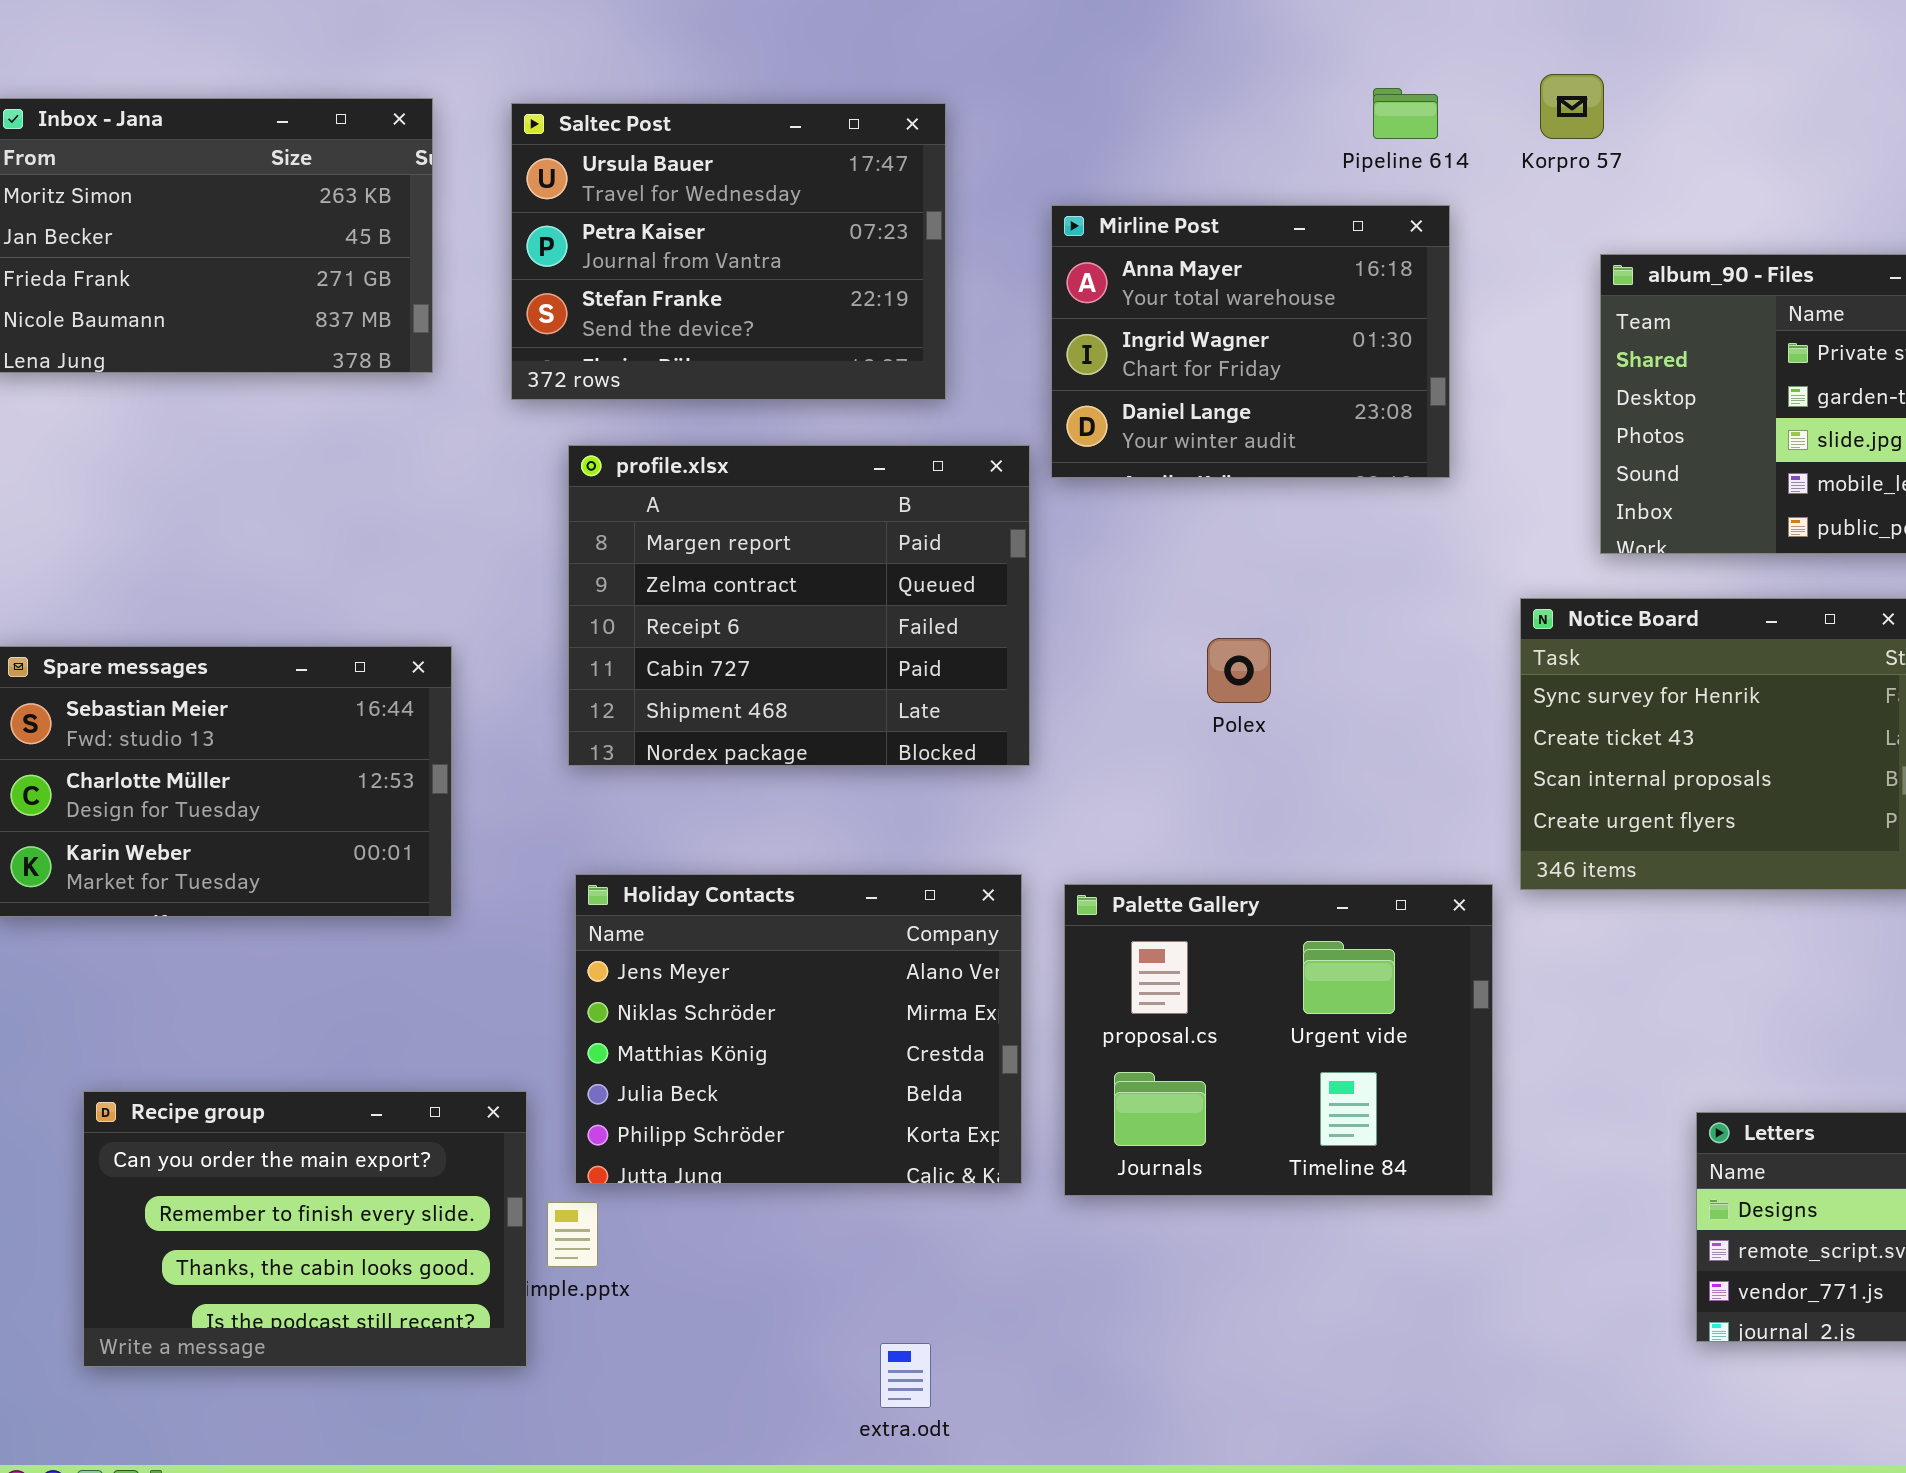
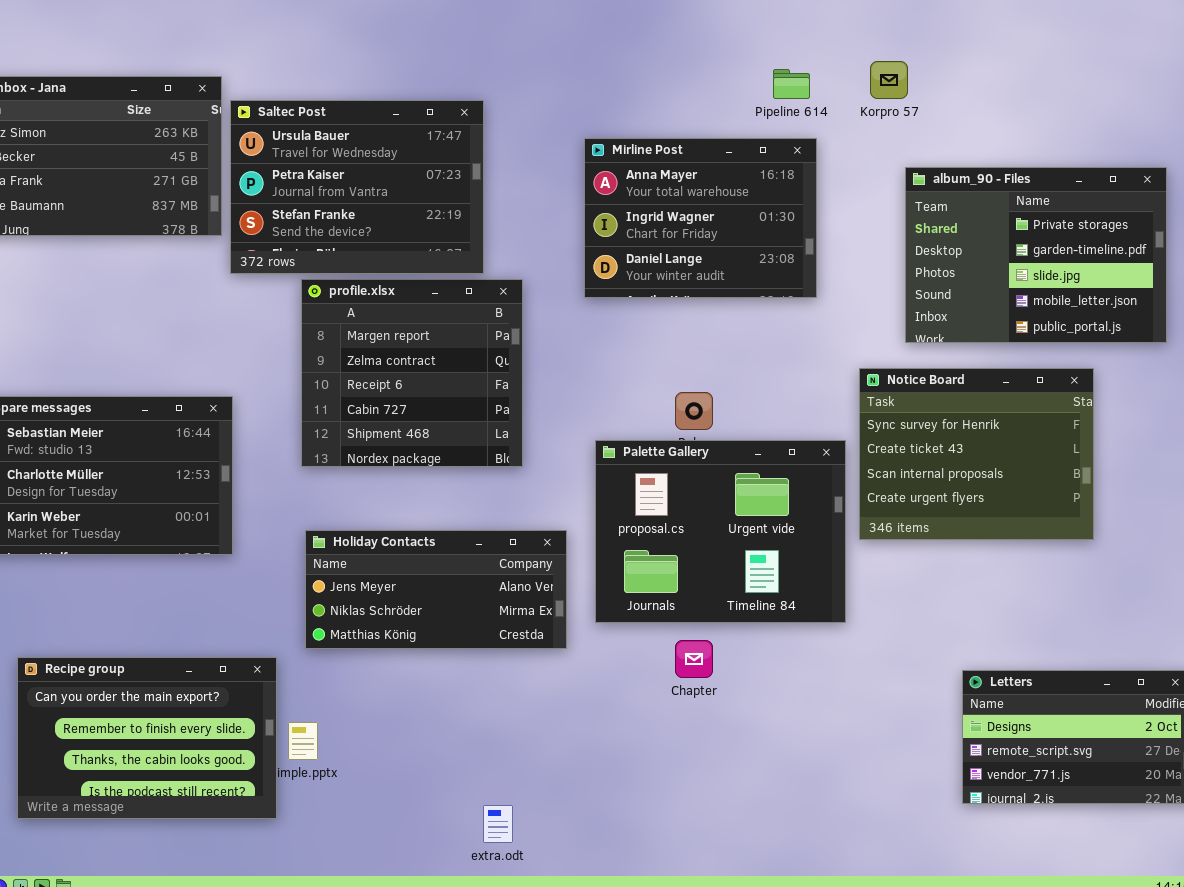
Saltec Post: [511,103,946,400] -> [230,100,484,274], moved
profile.xlsx: [568,445,1030,766] -> [301,279,523,467], resized
Holiday Contacts: [575,874,1022,1184] -> [305,530,567,649], resized
Palette Gallery: [1064,884,1493,1196] -> [595,440,846,623], moved

